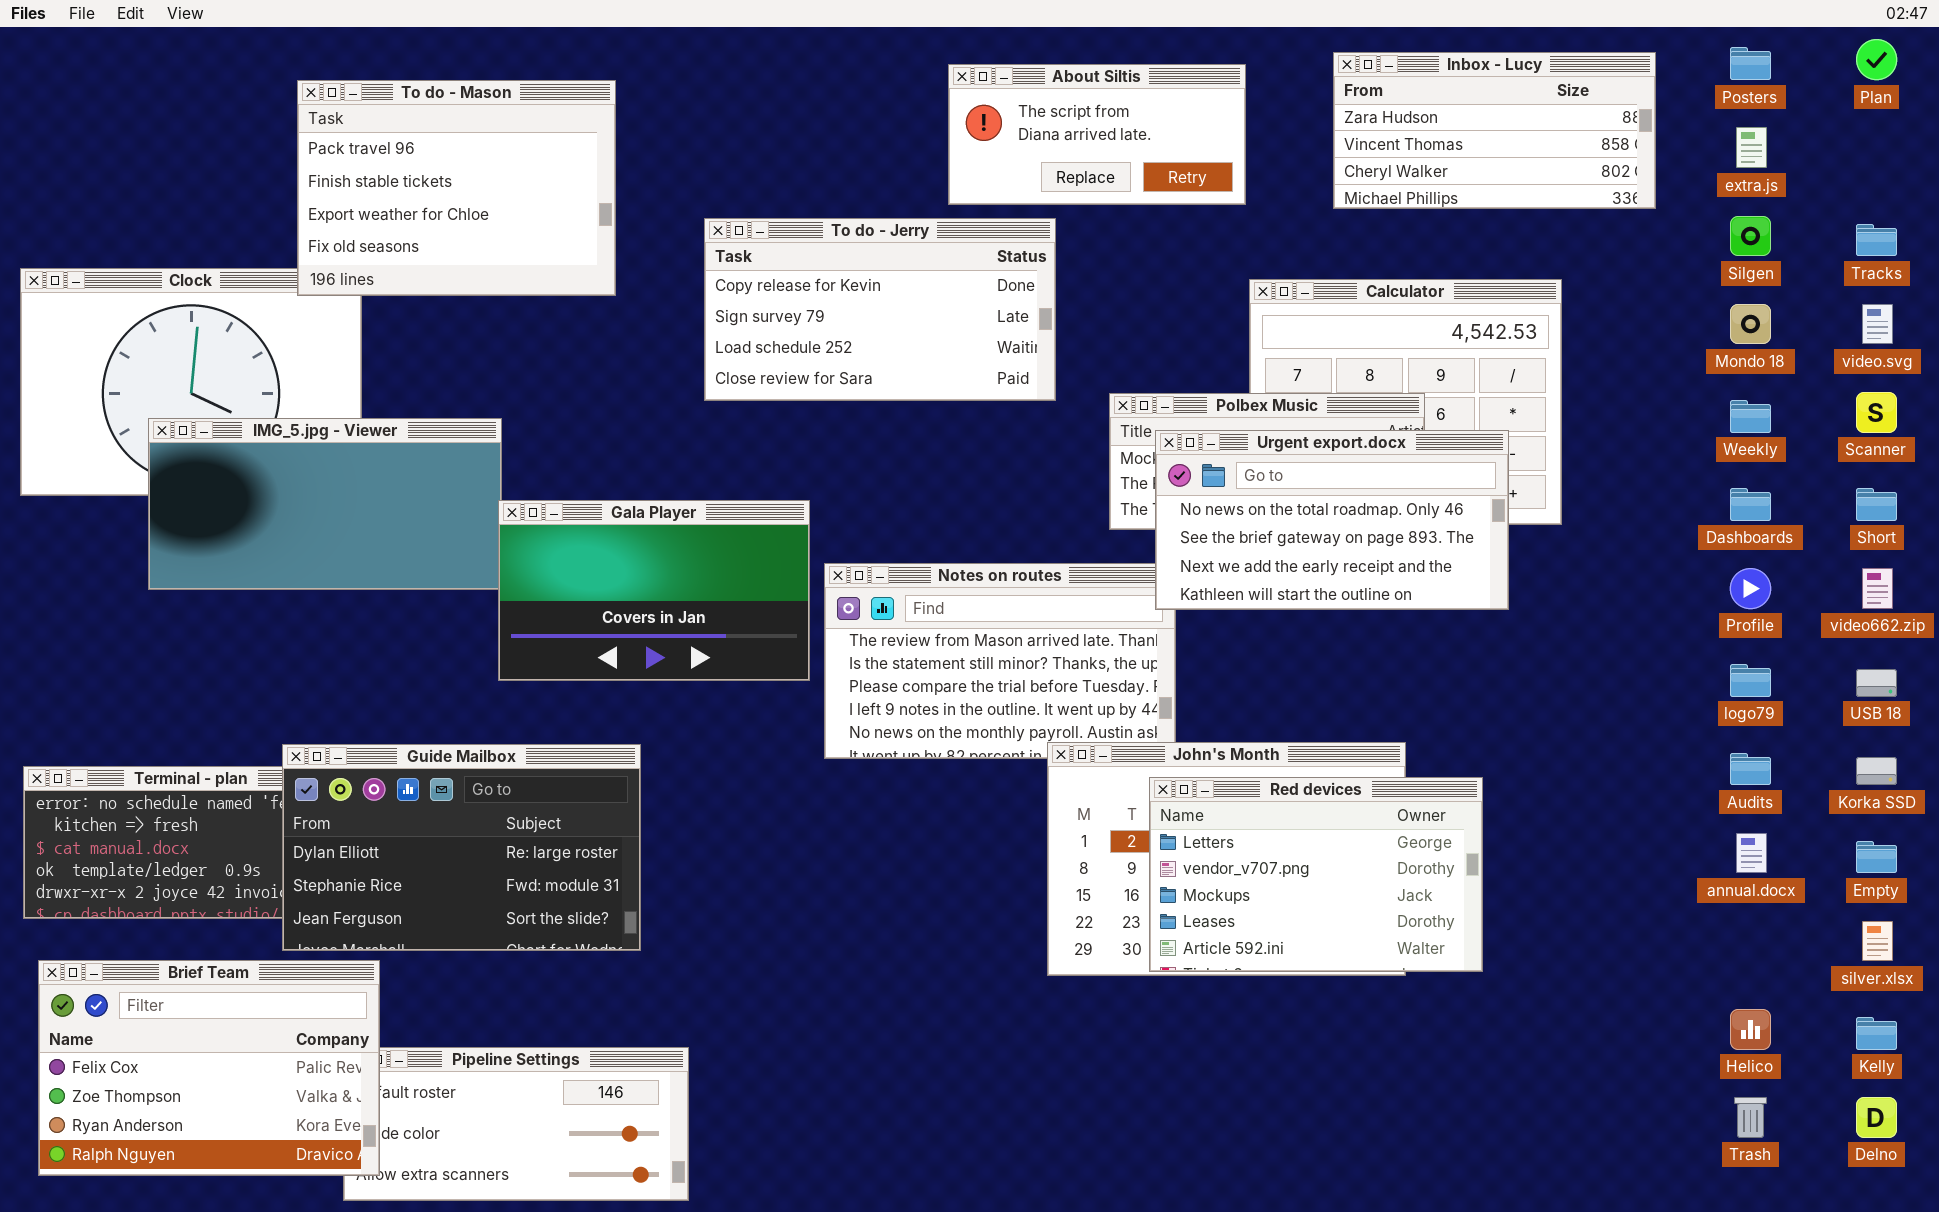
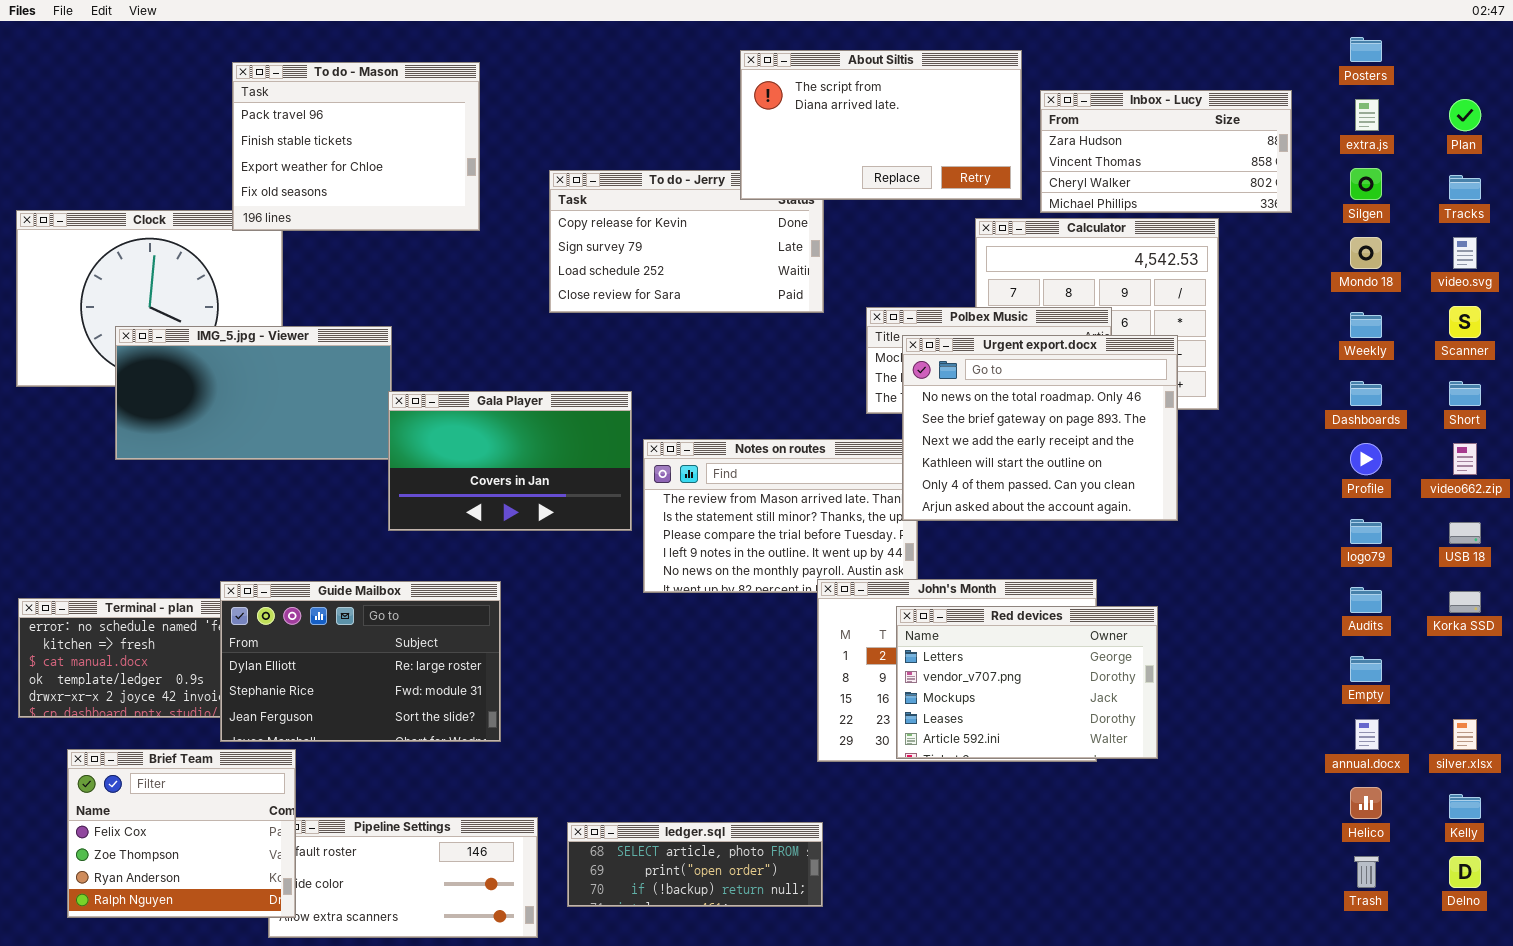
Plan: [1856,39,1897,80] -> [1449,99,1481,131], moved
Inbox - Lucy: [1333,52,1656,209] -> [1040,90,1292,213], moved
About Siltis: [948,64,1246,205] -> [740,50,1022,200], resized
Urgent export.docx: [1155,430,1509,610] -> [902,335,1178,521], resized
annual.docx: [1736,833,1767,873] -> [1355,719,1379,750], moved
Empty: [1856,841,1897,873] -> [1350,656,1382,682], moved
Brief Team: [38,960,380,1176] -> [67,749,296,918], resized
ledger.sql: none -> [567,822,823,907], opened

